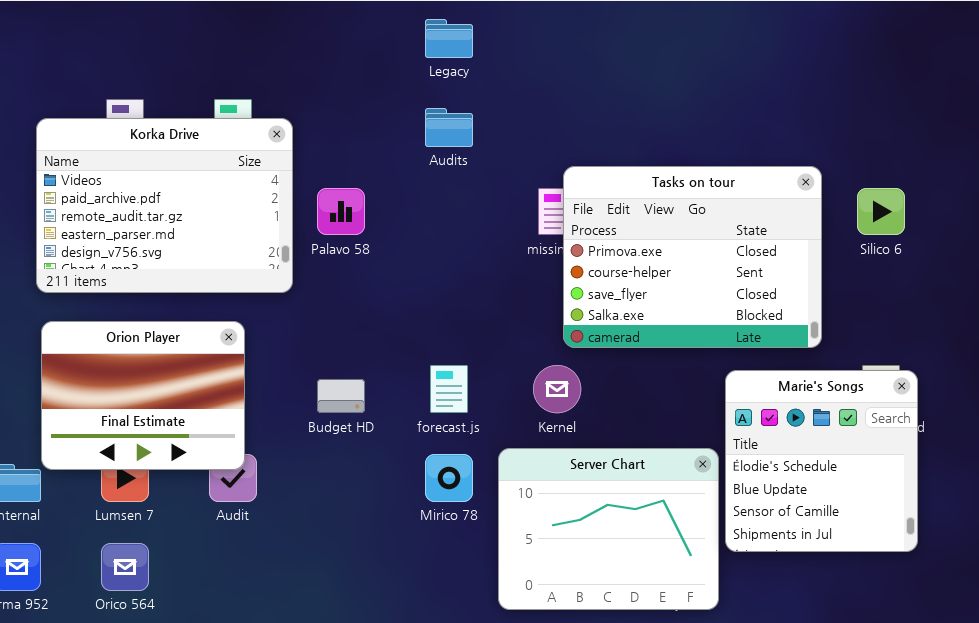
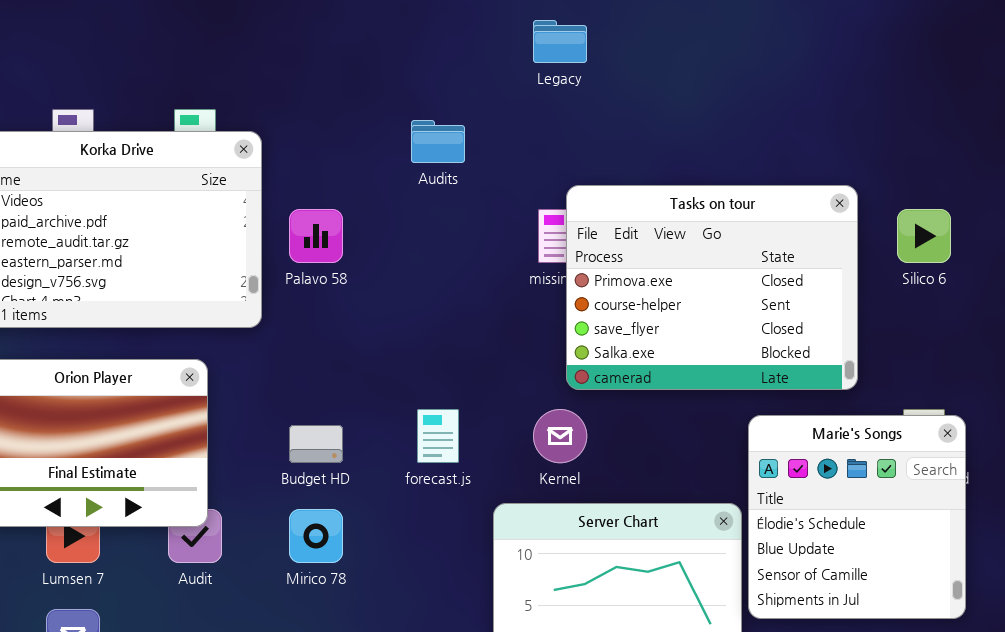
Legacy: [425,19,473,58] -> [533,20,587,63], moved
Mirico 78: [425,454,473,502] -> [289,509,343,563], moved

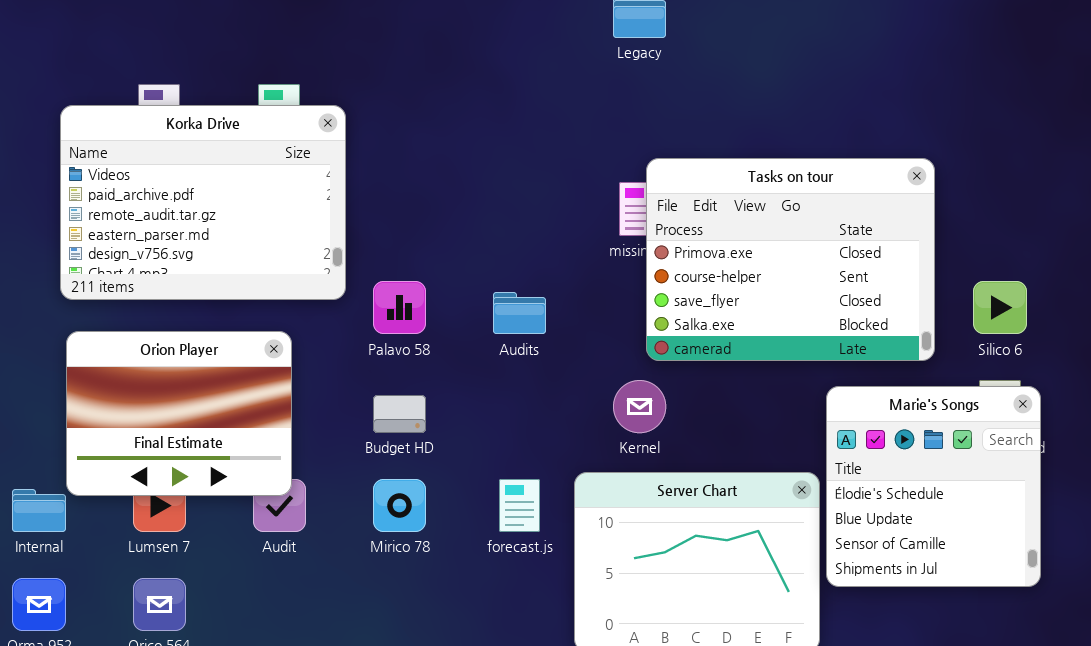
Audits: [411,120,465,163] -> [493,292,546,334], moved
Palavo 58: [289,209,343,263] -> [373,281,426,334], moved
Silico 6: [897,209,951,263] -> [973,281,1027,334], moved
forecast.js: [417,409,459,463] -> [499,479,540,532], moved

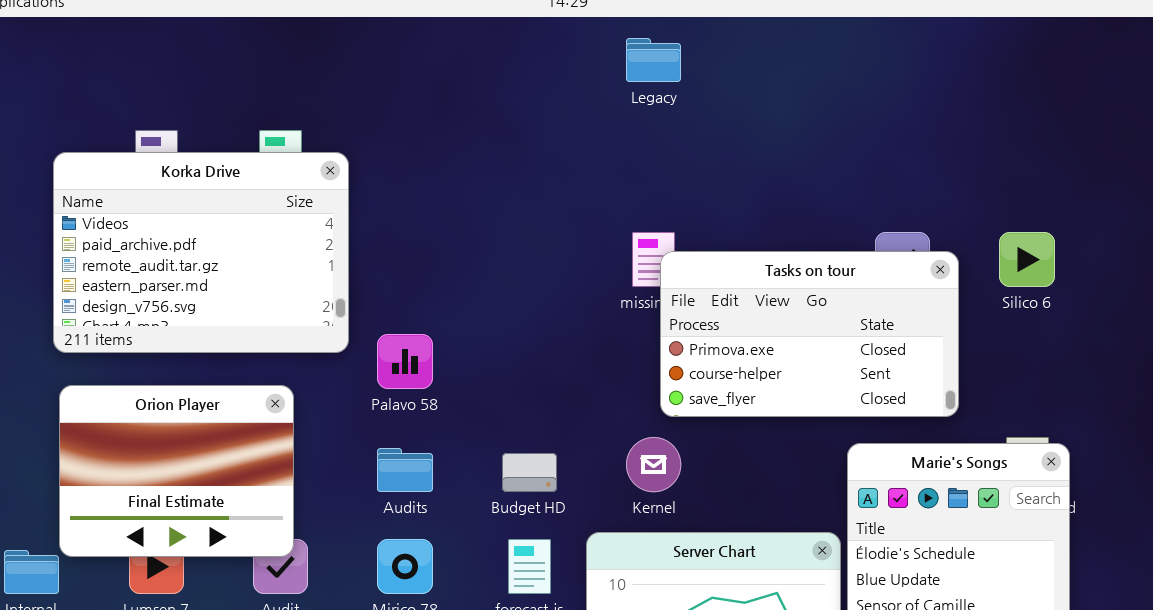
Tasks on tour: [646,158,935,361] -> [660,251,959,417], resized
Silico 6: [973,281,1027,334] -> [999,232,1055,287], moved
Audits: [493,292,546,334] -> [377,448,433,492], moved
Budget HD: [373,395,426,433] -> [502,453,557,492], moved

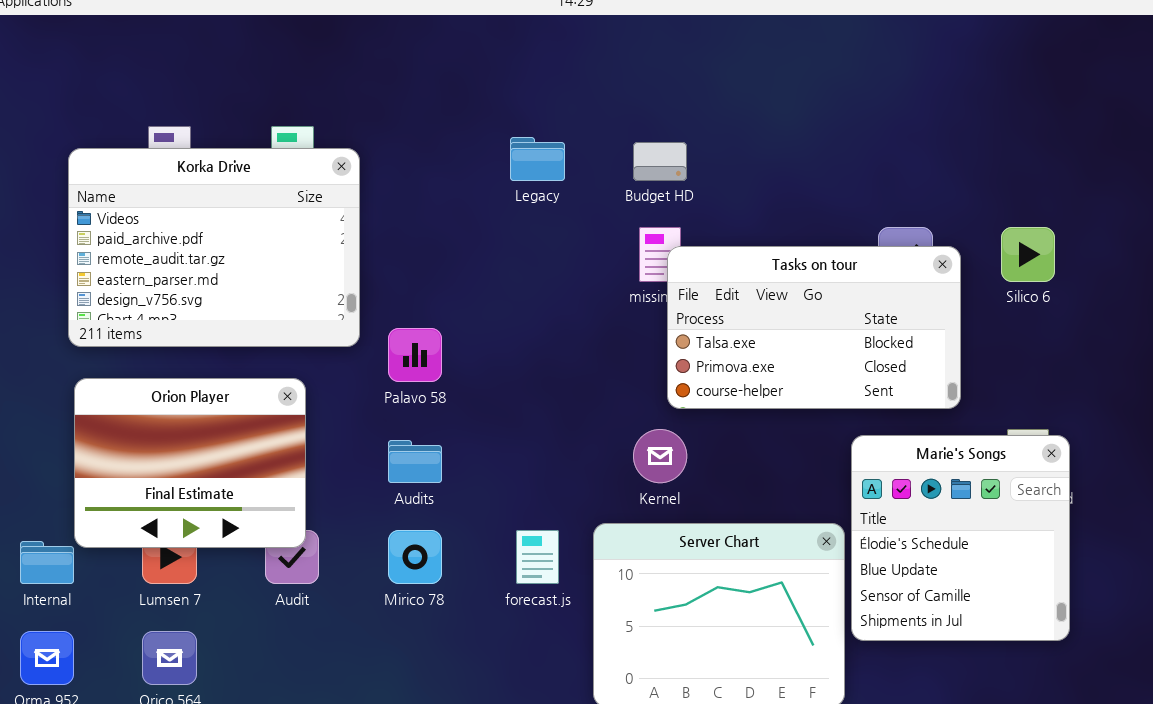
Legacy: [626,38,681,82] -> [510,137,565,181], moved
Tasks on tour: [660,251,959,417] -> [667,246,961,409], scrolled up 1 row
Budget HD: [502,453,557,492] -> [633,142,687,181], moved

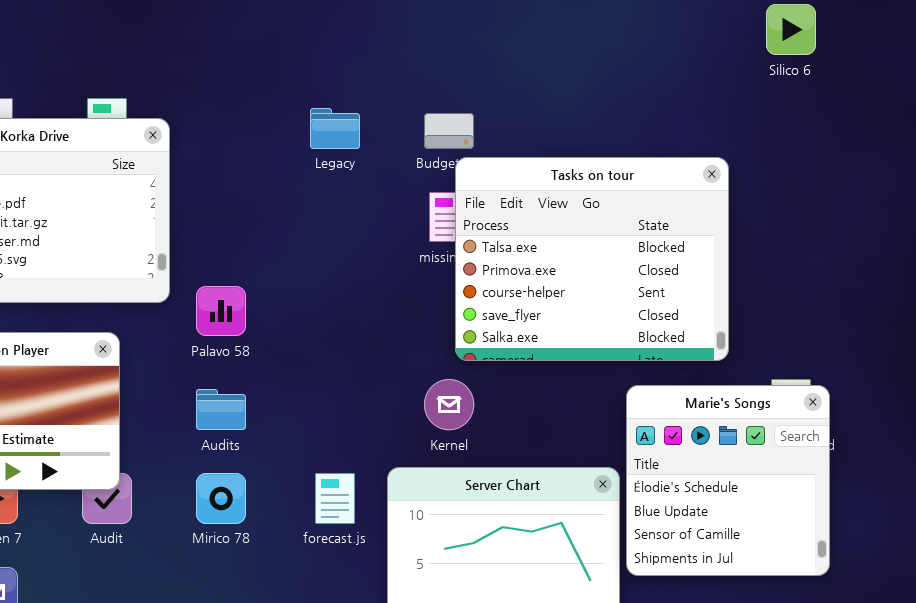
Silico 6: [1001,227,1055,282] -> [766,4,816,55], moved
Tasks on tour: [667,246,961,409] -> [455,157,729,361], resized

